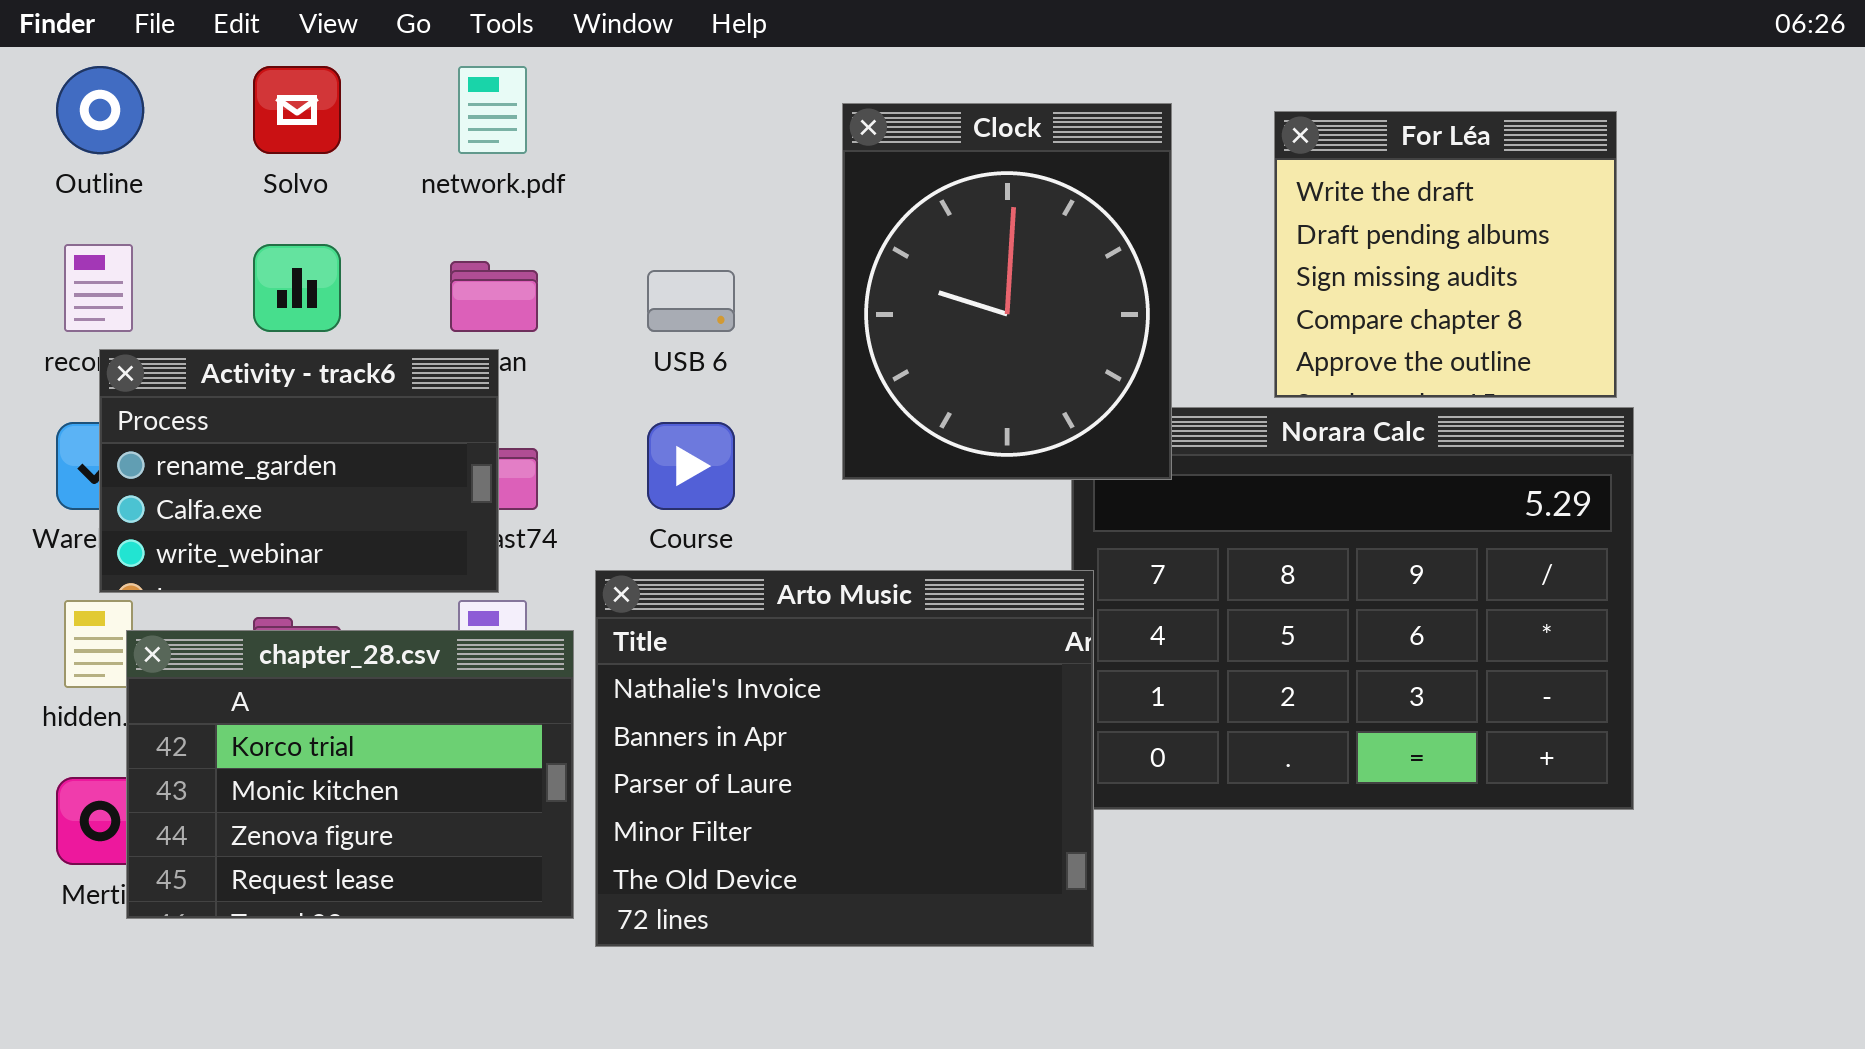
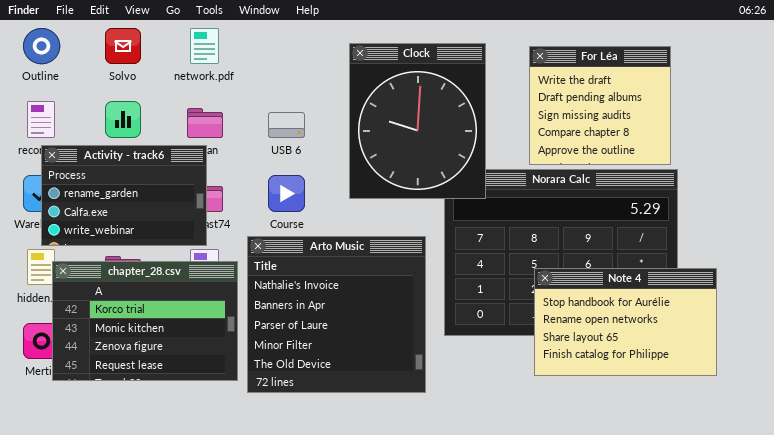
Arto Music: [595,570,1094,947] -> [247,236,426,393], resized
Note 4: none -> [534,268,717,376], opened

